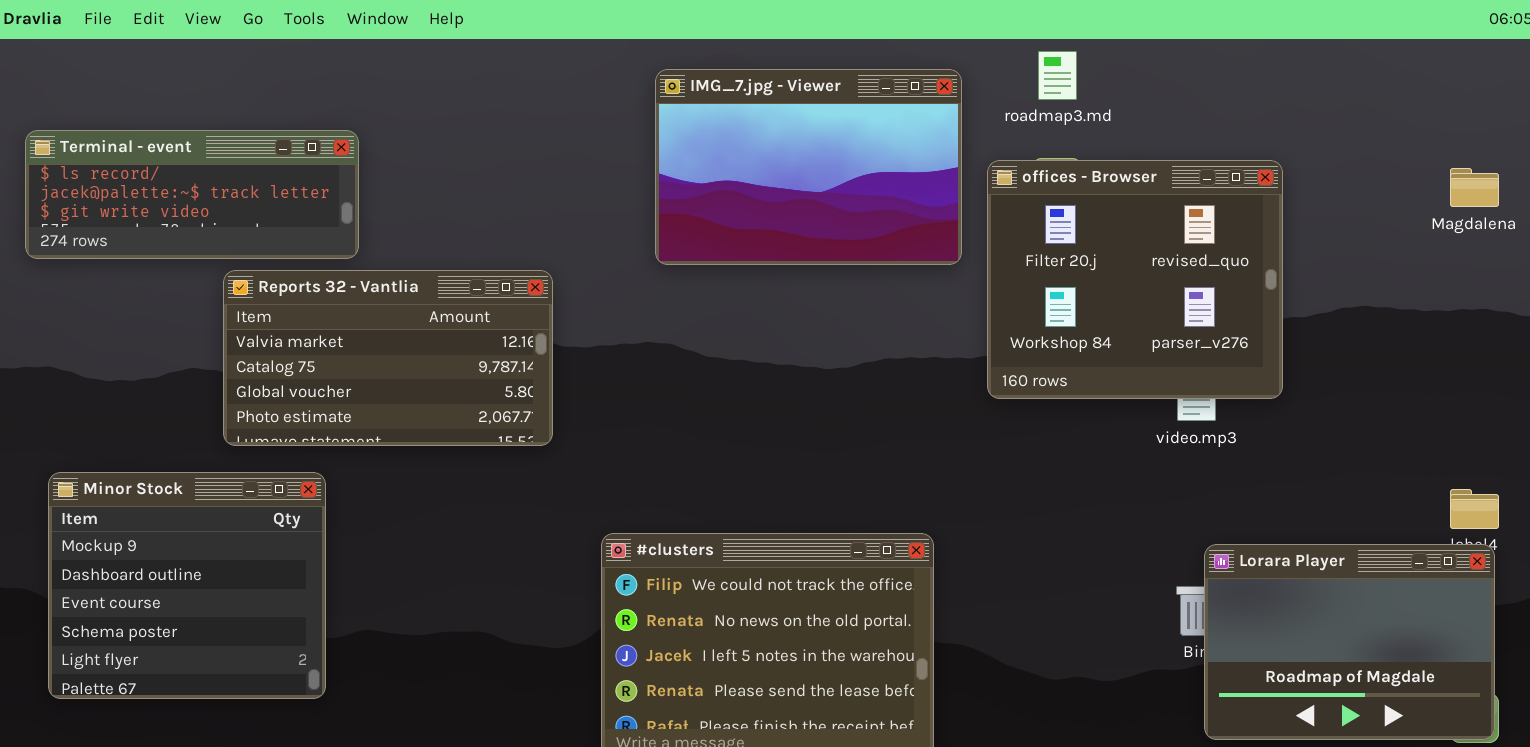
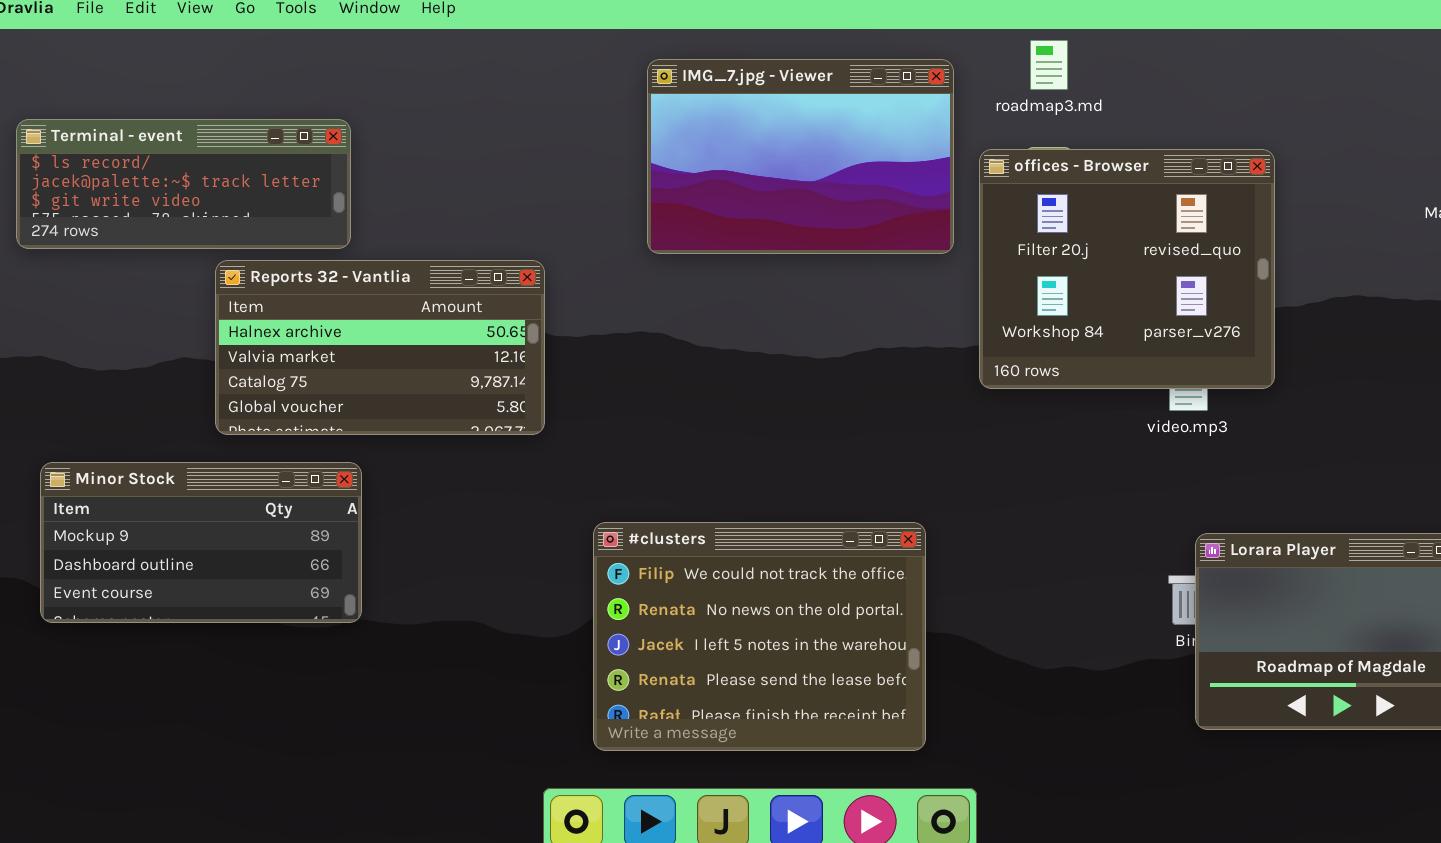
Reports 32 - Vantlia: [223,270,553,446] -> [215,260,545,435], scrolled up 1 row
Minor Stock: [48,472,326,699] -> [40,462,362,623], resized

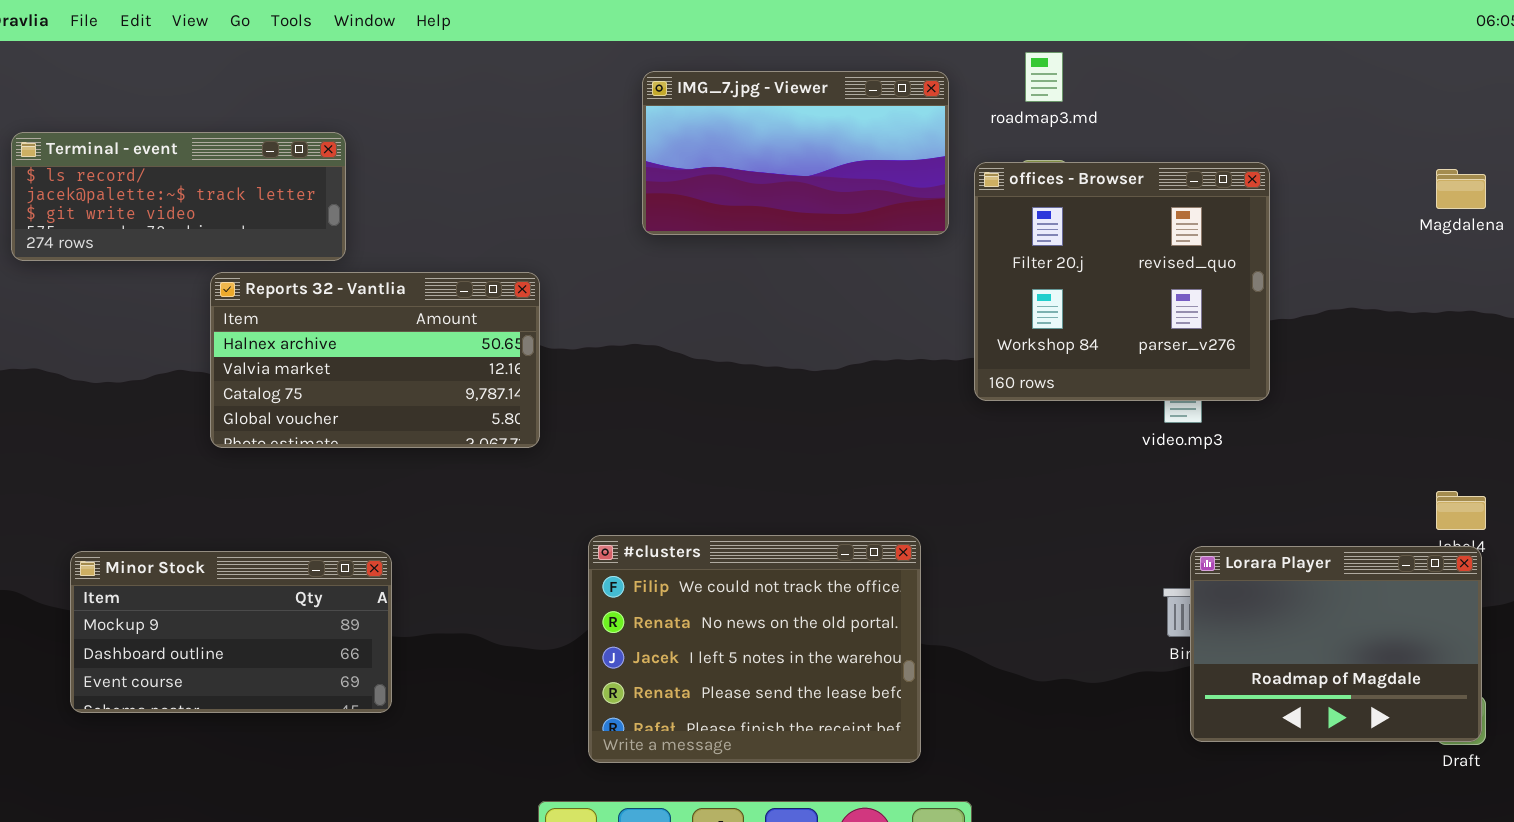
IMG_7.jpg - Viewer: [647,59,954,254] -> [642,71,949,235], resized
Minor Stock: [40,462,362,623] -> [70,551,392,713], moved

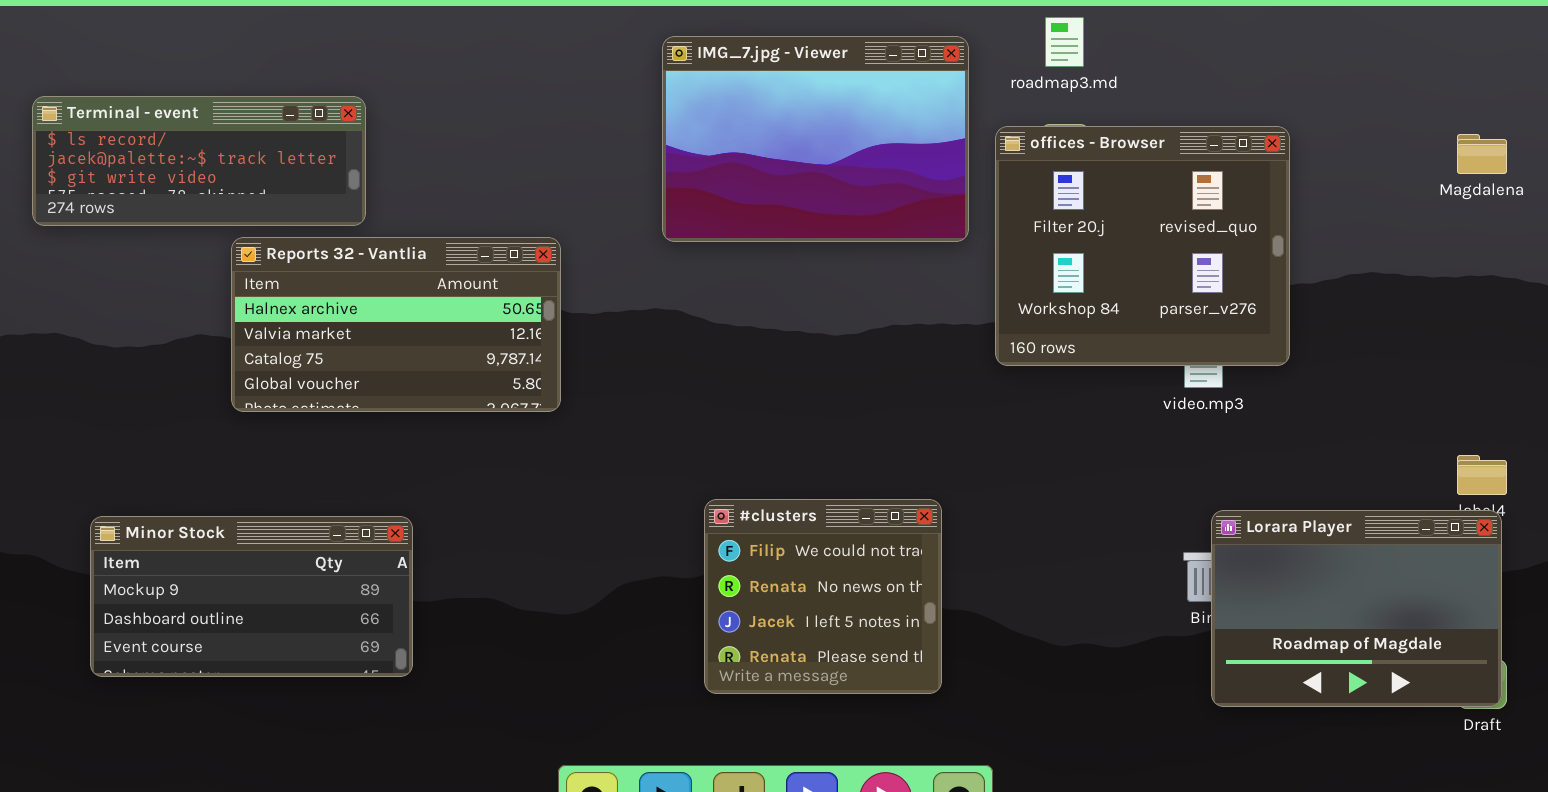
IMG_7.jpg - Viewer: [642,71,949,235] -> [662,36,969,242], resized
#clusters: [588,535,921,763] -> [704,499,942,694], resized

